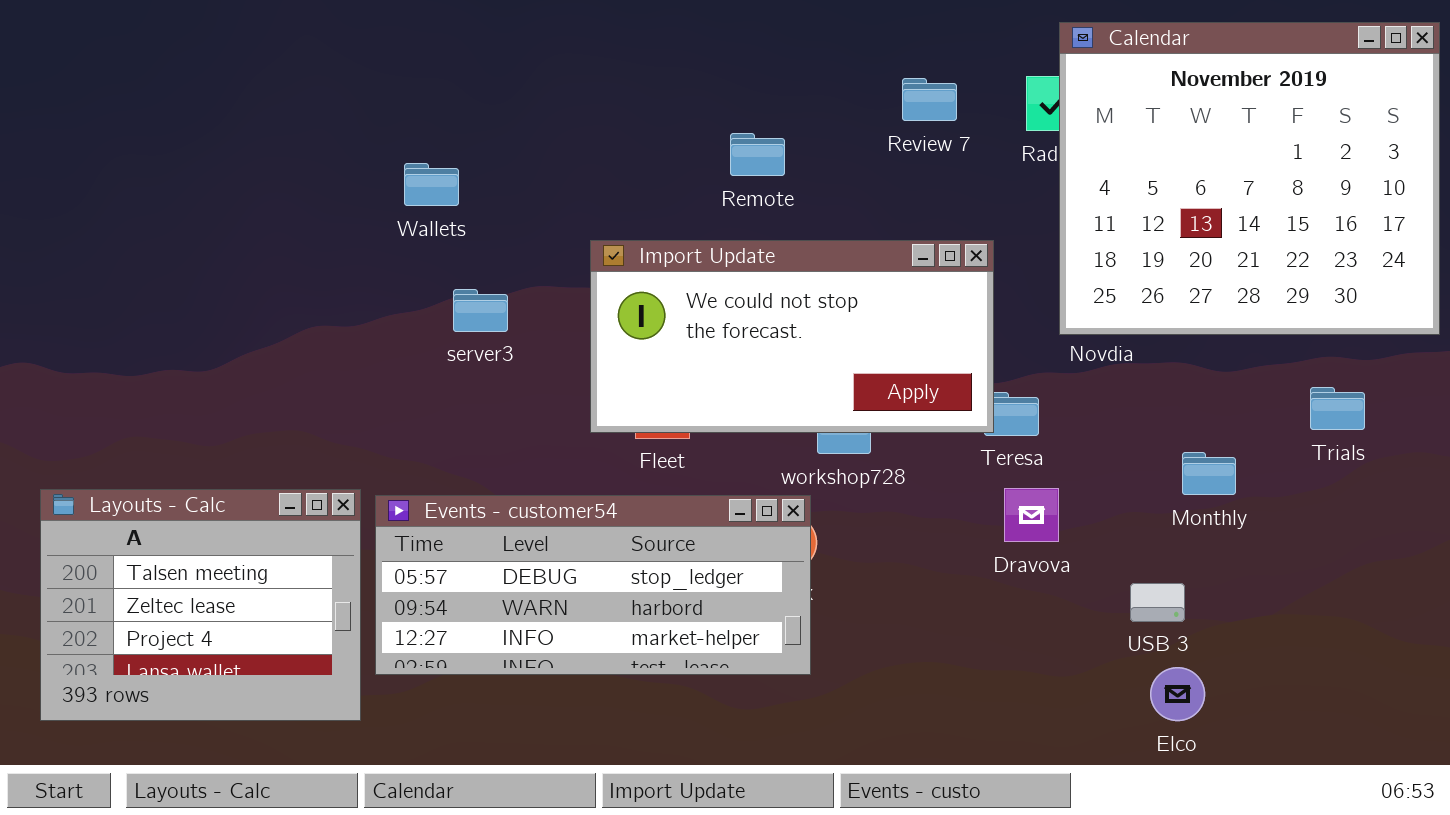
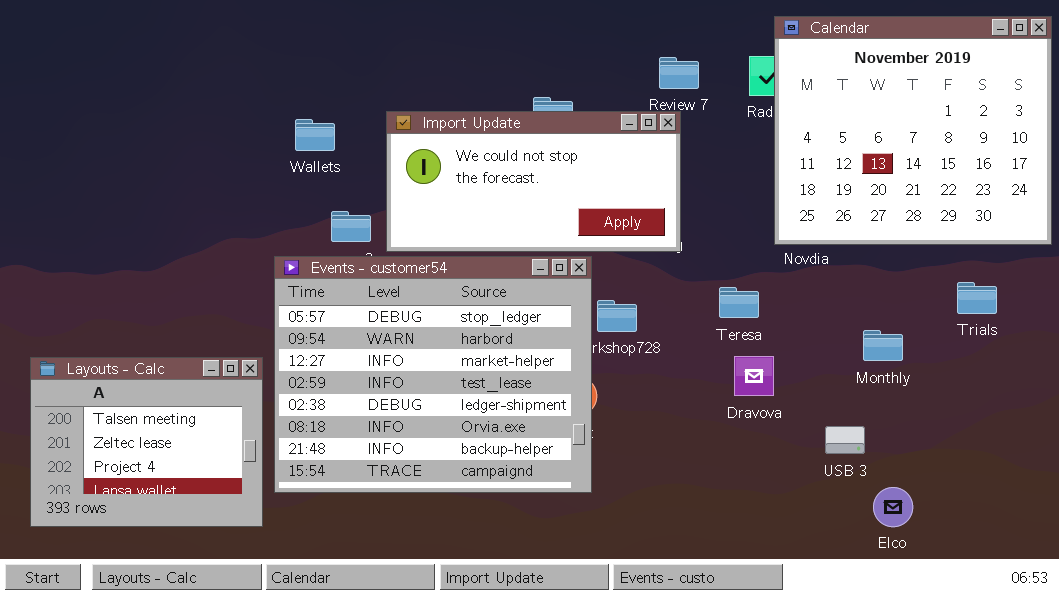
Import Update: [590,240,994,433] -> [386,111,681,252], moved
Events - customer54: [375,495,811,675] -> [274,256,592,493], resized
Elco: [1150,667,1205,721] -> [873,487,913,527], moved

